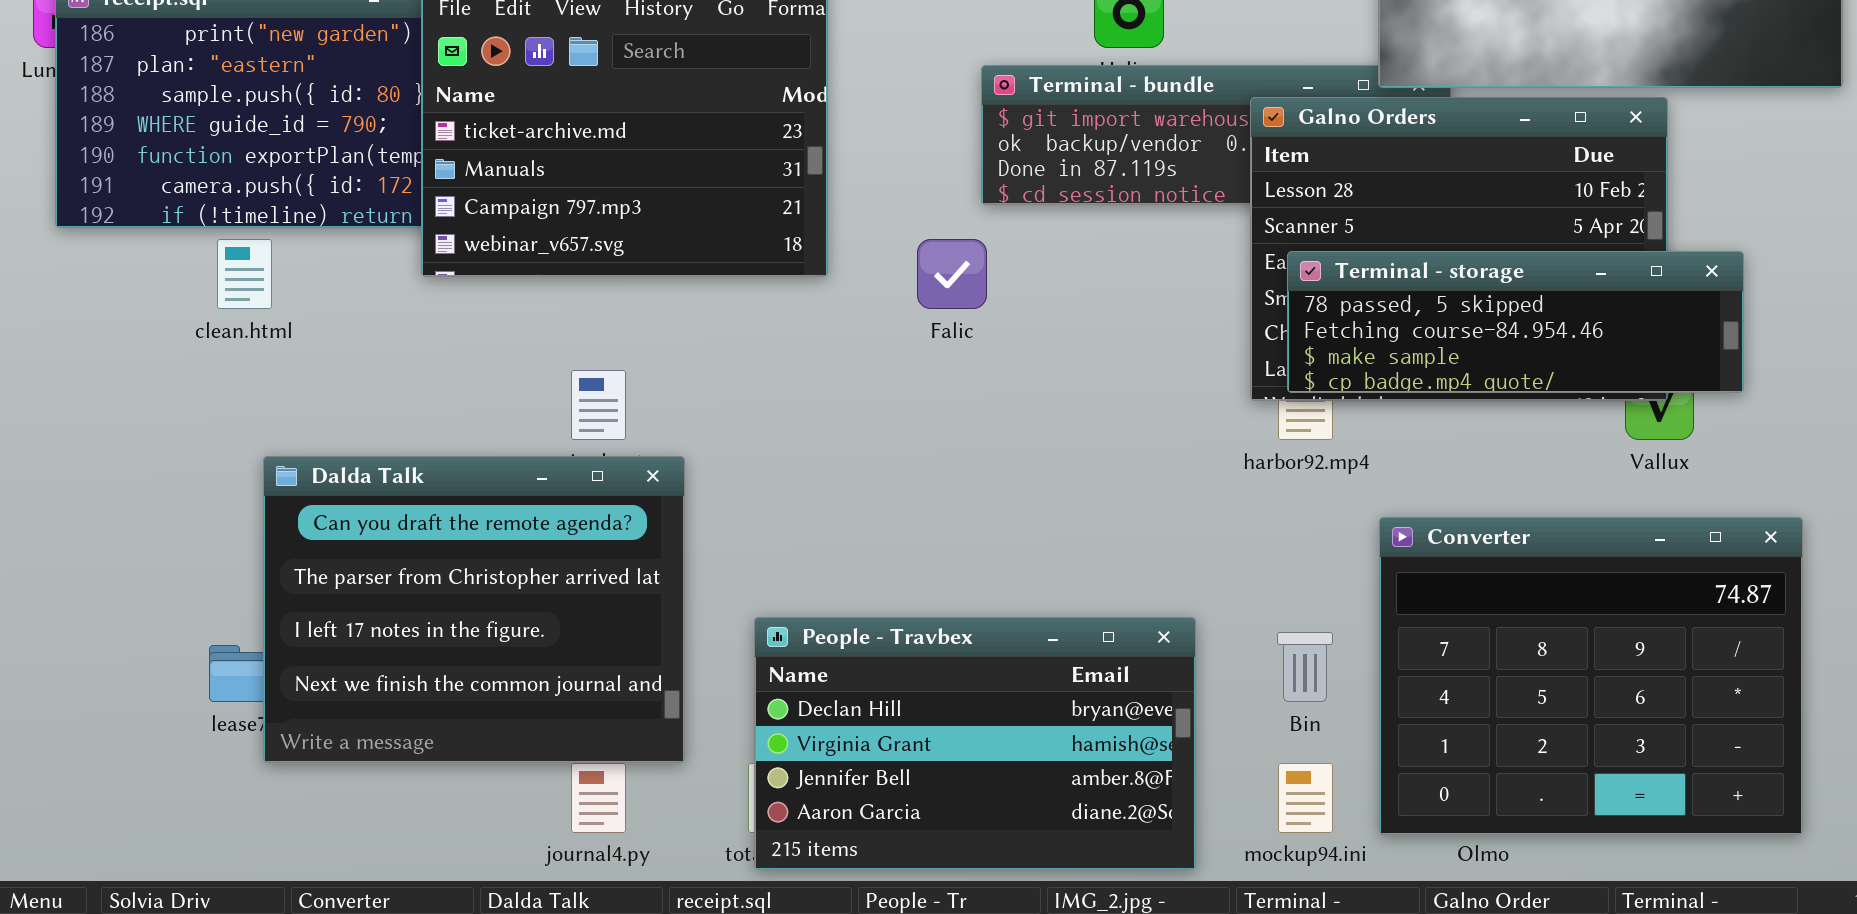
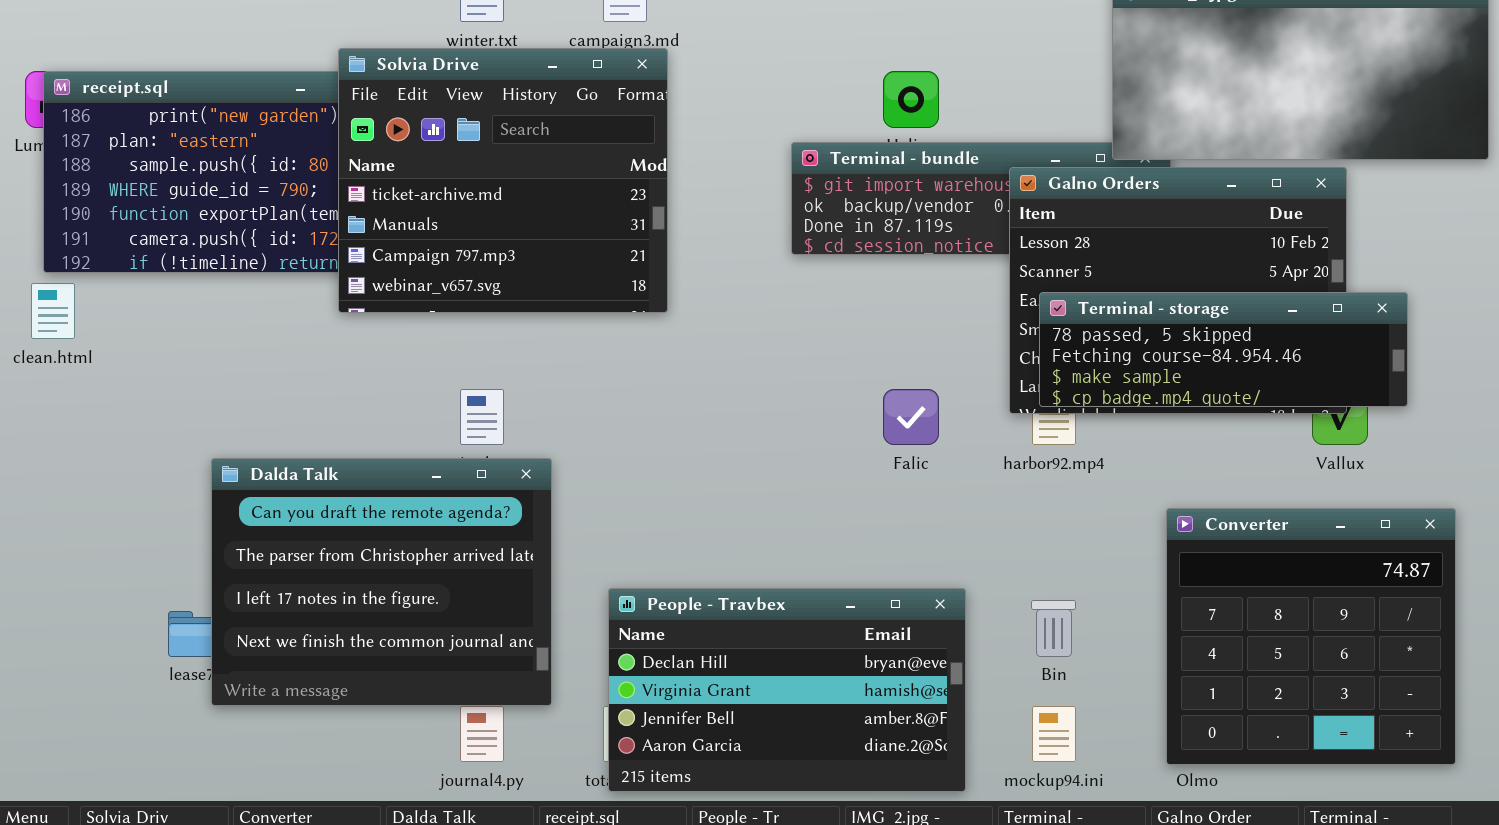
clean.html: [217,239,272,309] -> [31,283,75,339], moved
Falic: [917,239,987,309] -> [883,389,939,445], moved
Converter: [1379,517,1803,835] -> [1166,508,1456,765], resized

